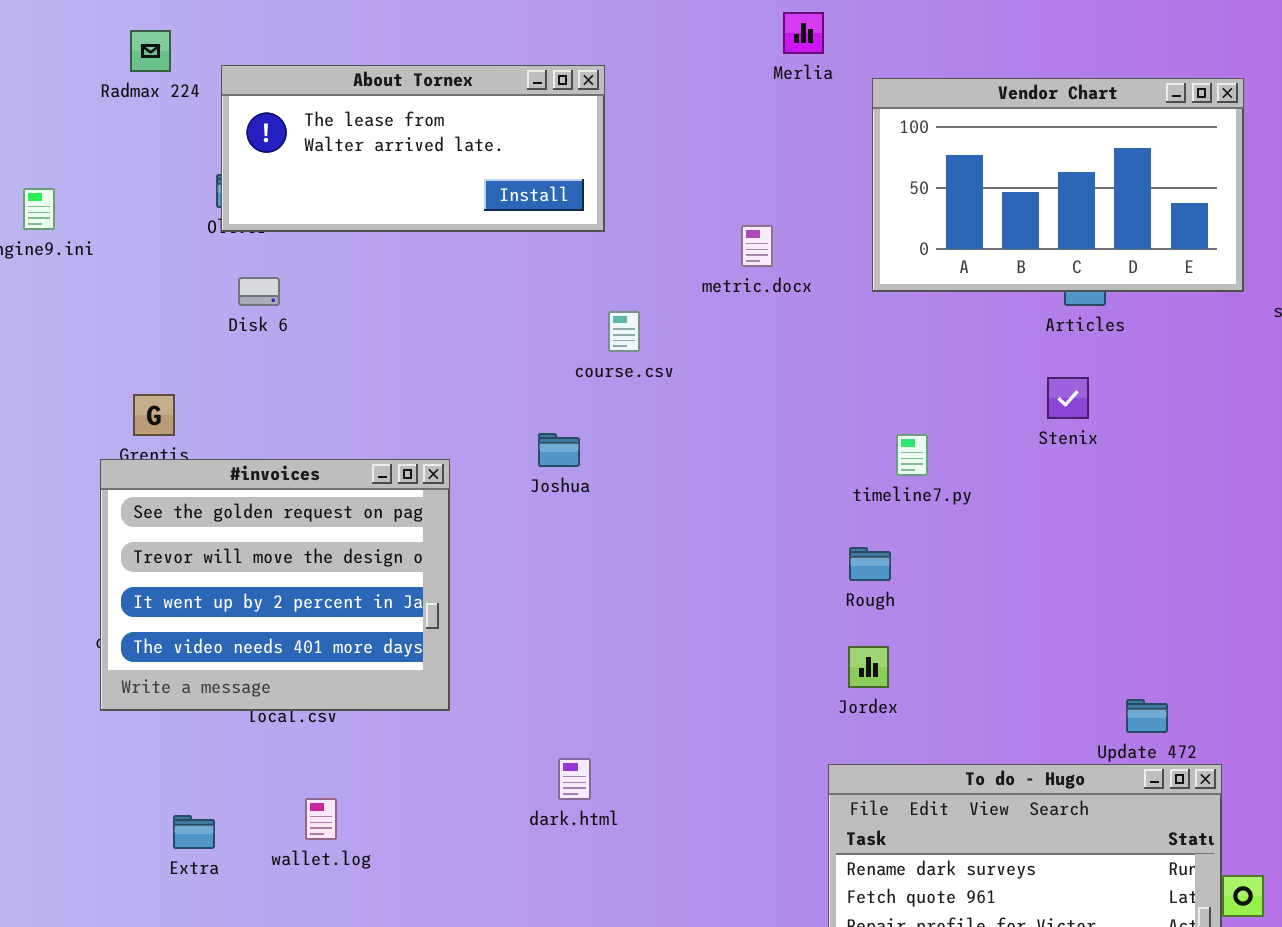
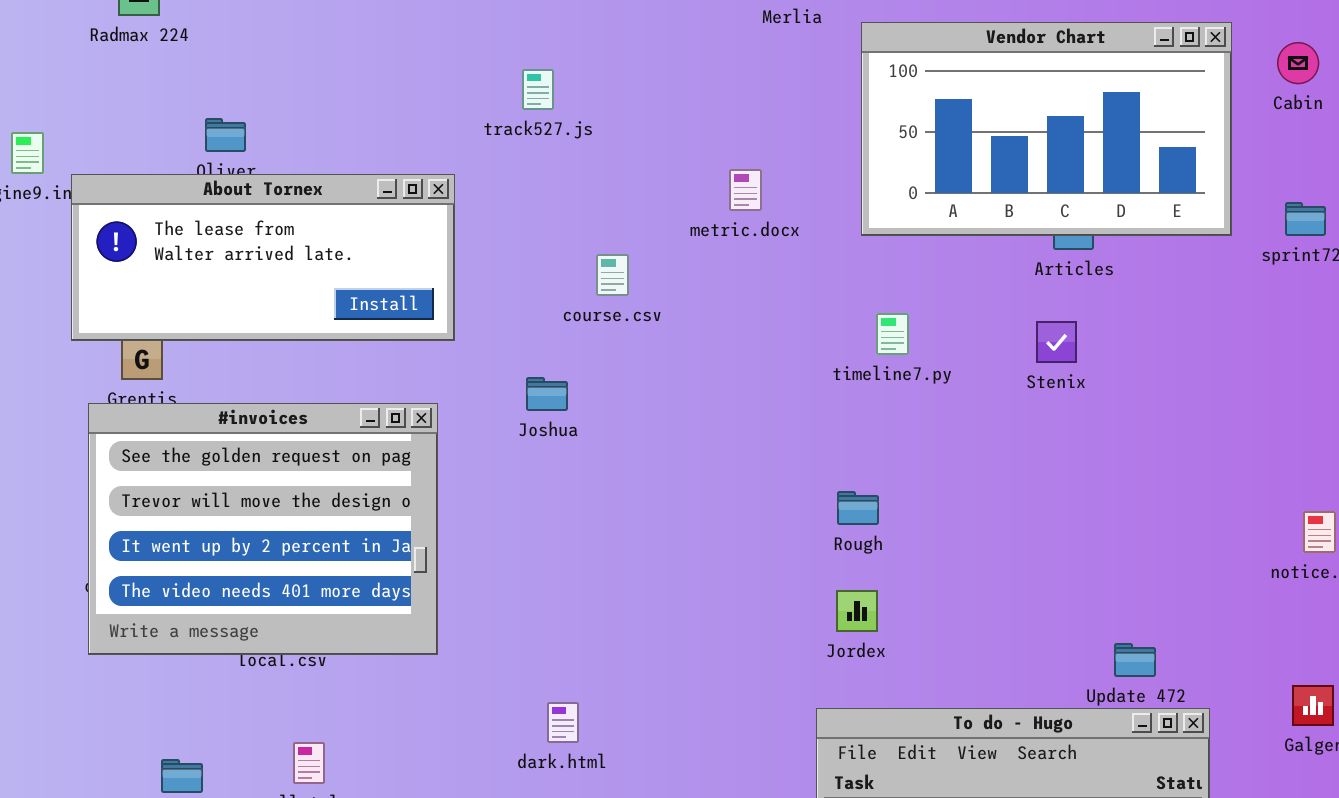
About Tornex: [221,65,605,232] -> [71,174,455,341], moved
timeline7.py: [896,434,928,476] -> [876,313,909,355], moved

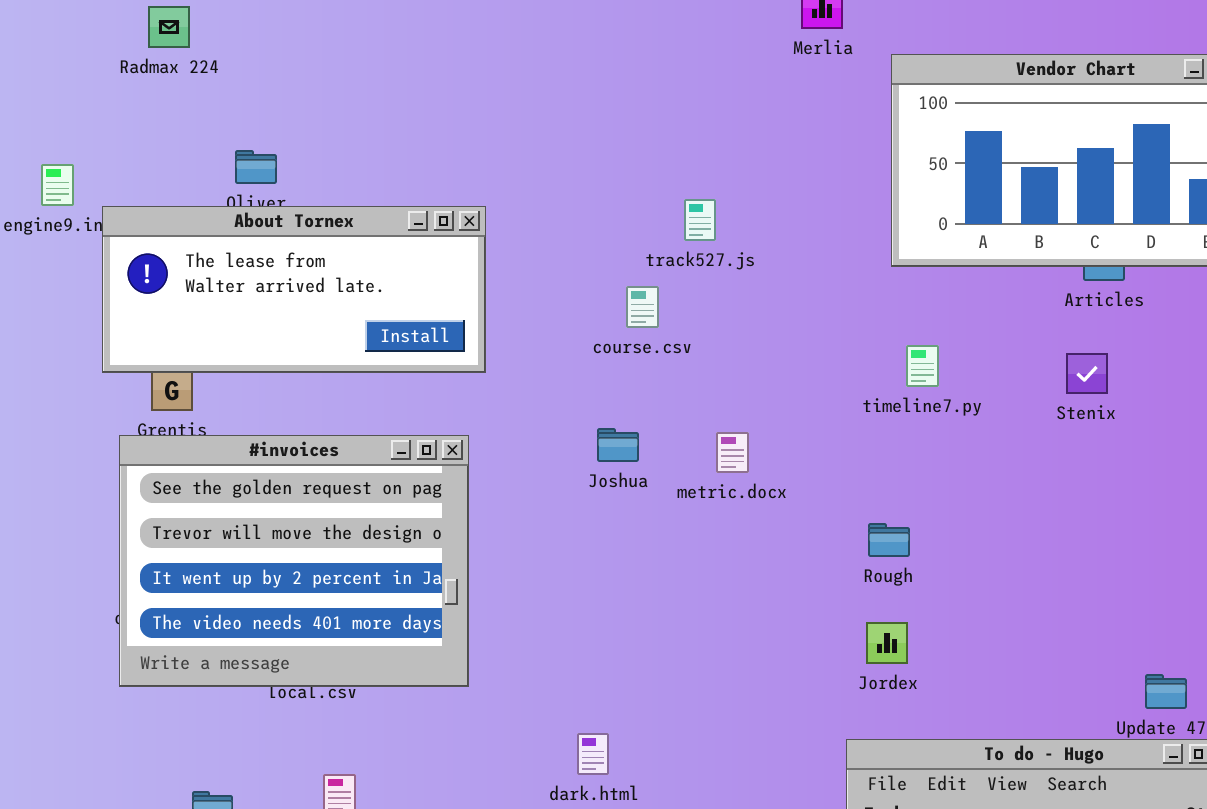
track527.js: [522,69,554,110] -> [684,199,716,241], moved
metric.docx: [729,169,762,211] -> [716,432,749,473], moved
Joshua: [526,377,568,411] -> [597,428,639,462], moved

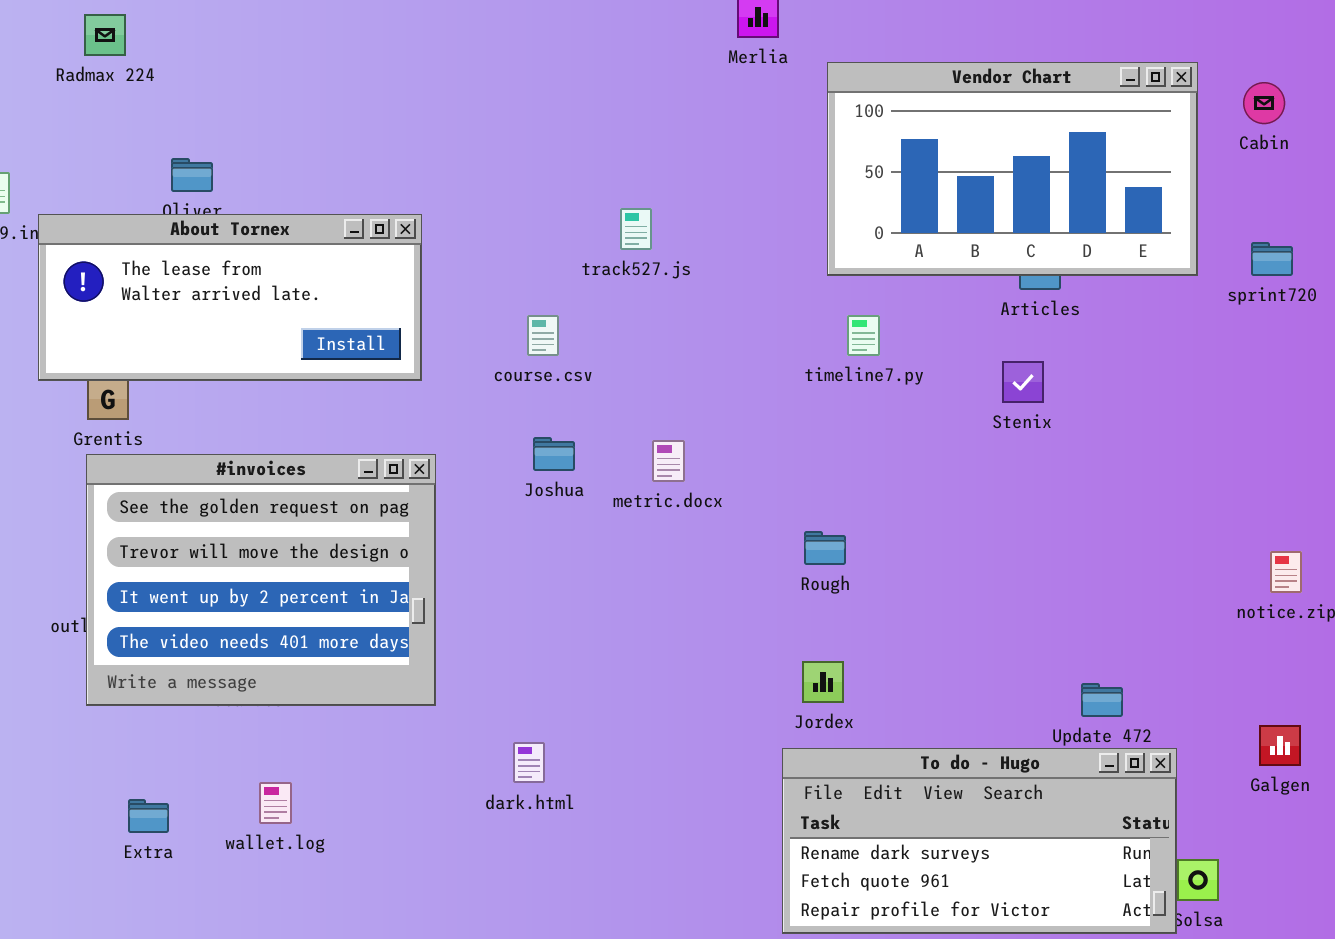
course.csv: [626,286,659,328] -> [527,315,559,356], moved
timeline7.py: [906,345,939,387] -> [847,315,880,356], moved
#invoices: [119,435,469,687] -> [86,454,436,706], moved
Jordex: [866,622,908,664] -> [802,661,844,703], moved

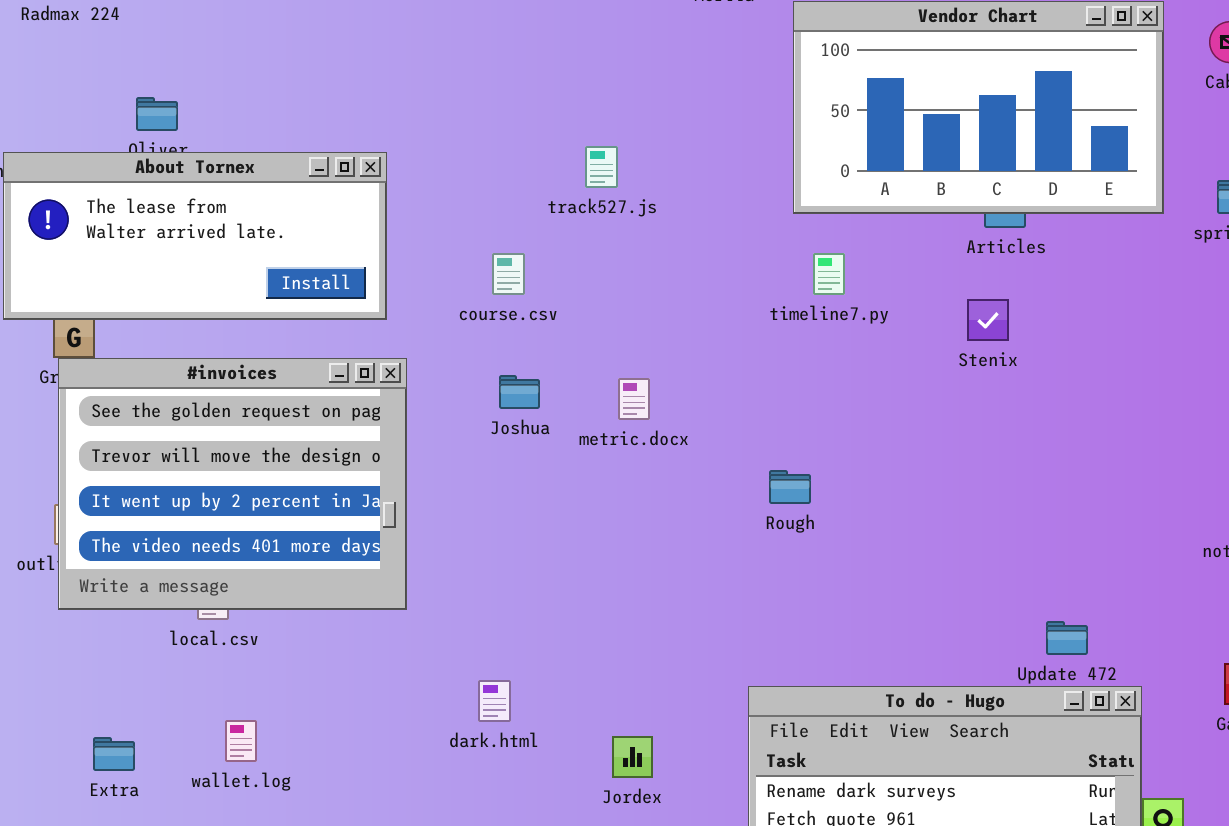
#invoices: [86,454,436,706] -> [58,358,407,610], moved
Jordex: [802,661,844,703] -> [612,736,653,778], moved

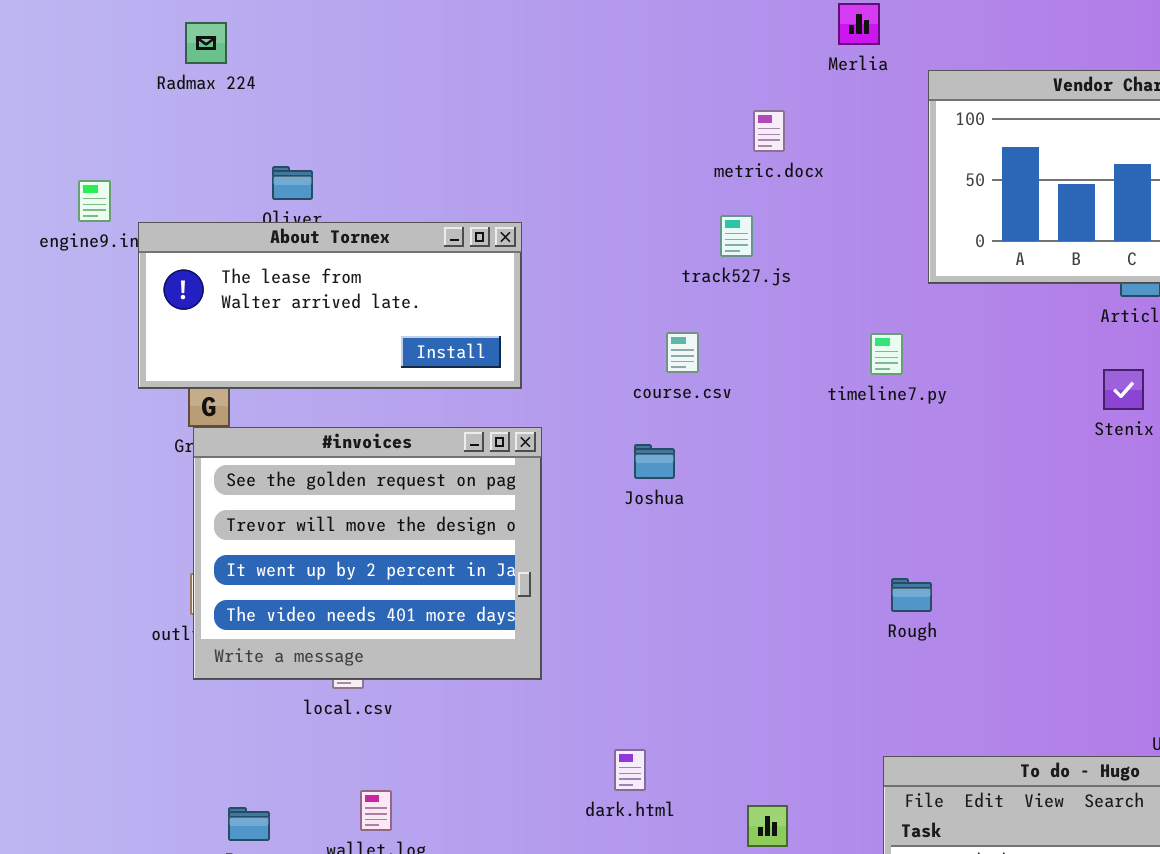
course.csv: [492,253,525,295] -> [666,332,699,373], moved
timeline7.py: [813,253,845,295] -> [870,333,903,375], moved
metric.docx: [618,378,650,420] -> [753,110,785,152], moved
Rough: [769,470,811,504] -> [891,578,932,612], moved

